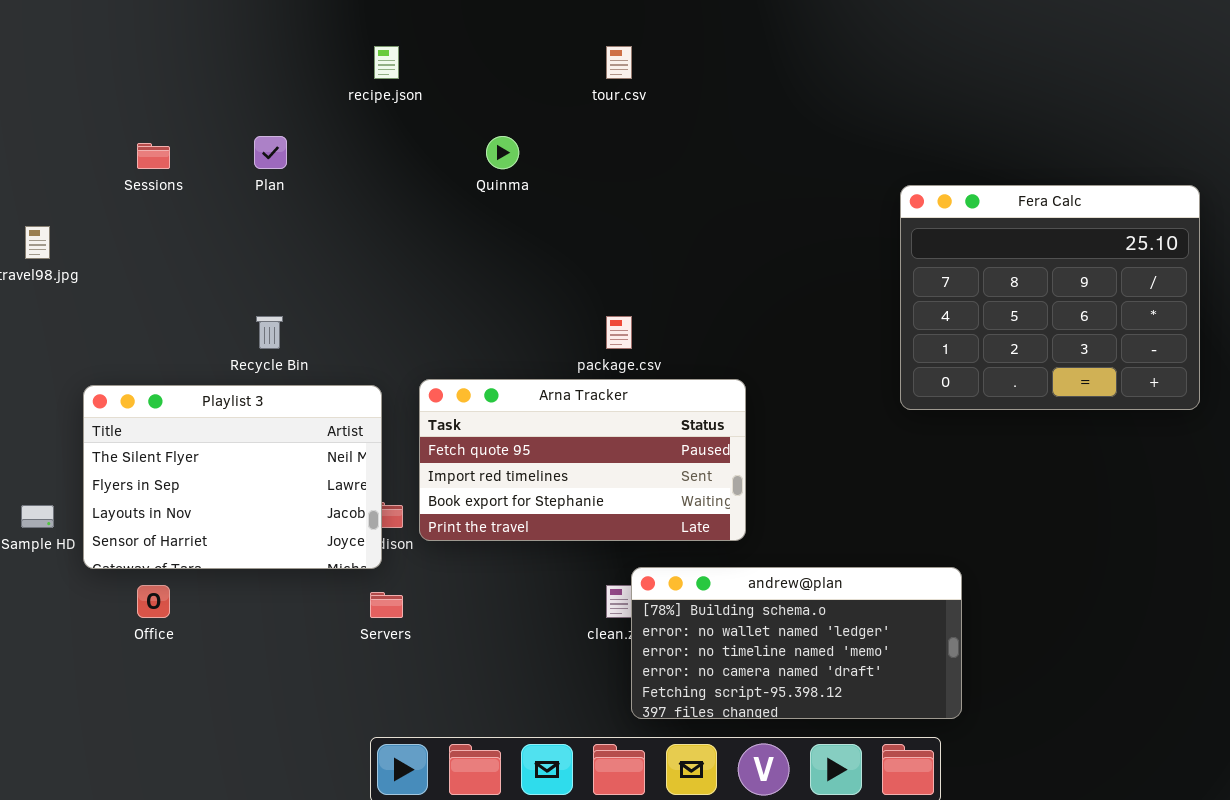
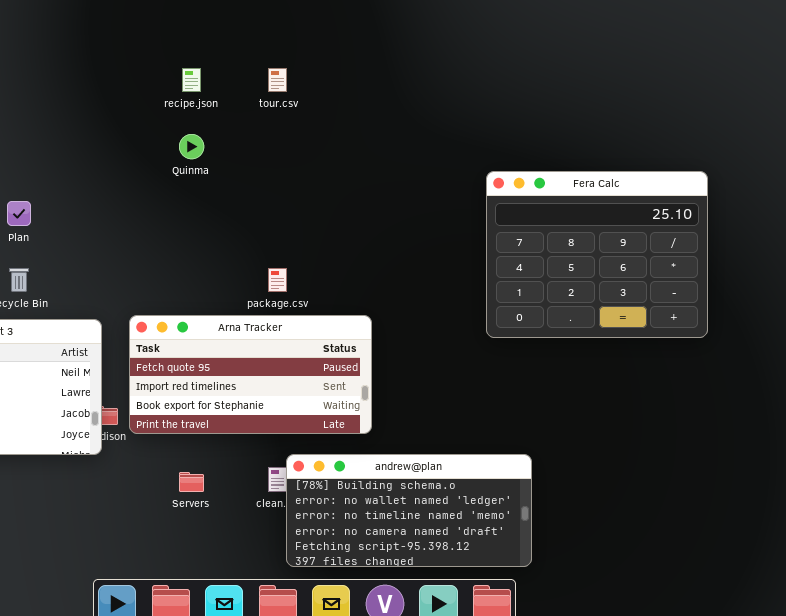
recipe.json: [374,46,399,79] -> [182,68,201,92], moved
Plan: [254,136,287,169] -> [7,201,31,226], moved
Servers: [370,592,403,618] -> [179,472,204,492], moved

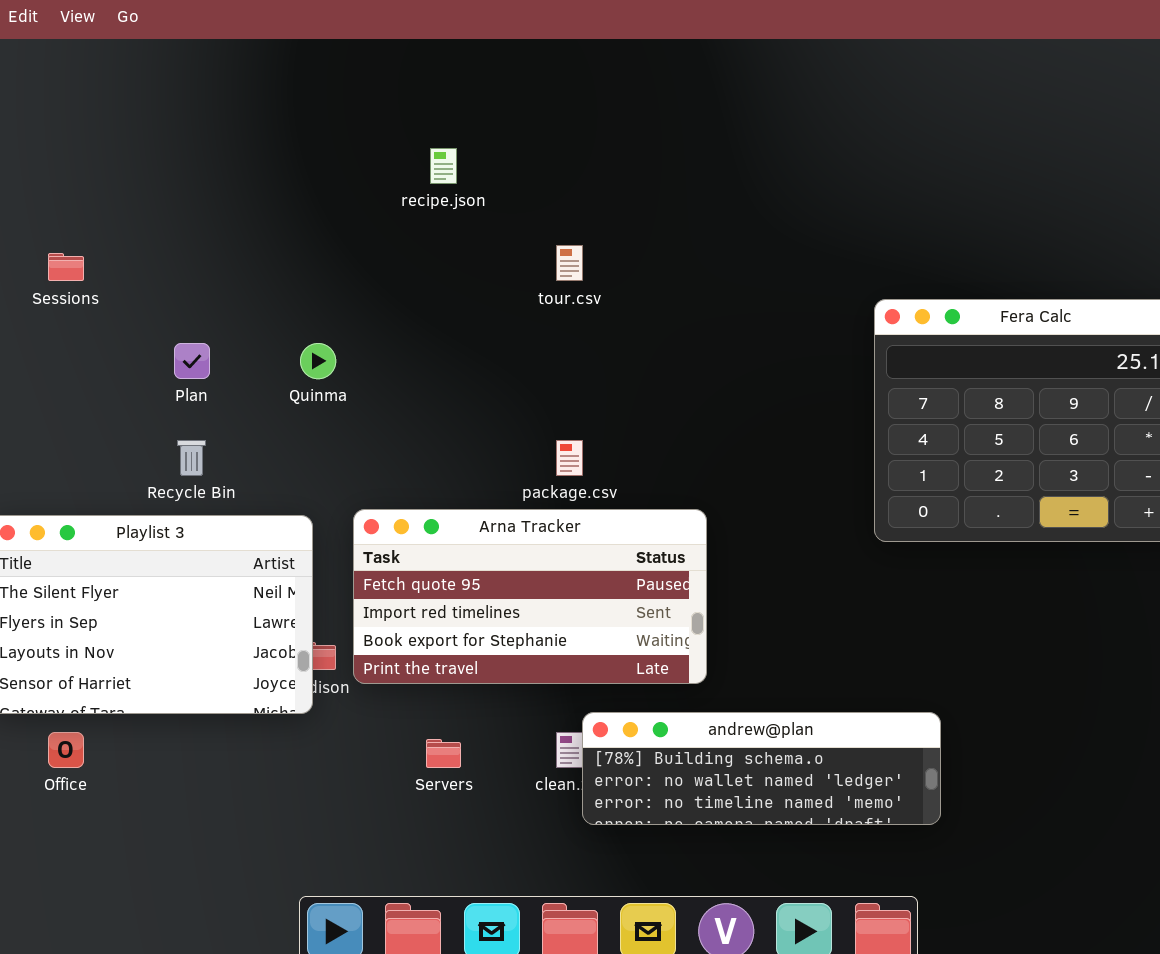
tour.csv: [268,68,287,92] -> [556,245,583,281], moved
Quinma: [179,134,204,159] -> [300,343,336,379], moved
andrew@plan: [286,454,532,567] -> [582,712,941,825], resized

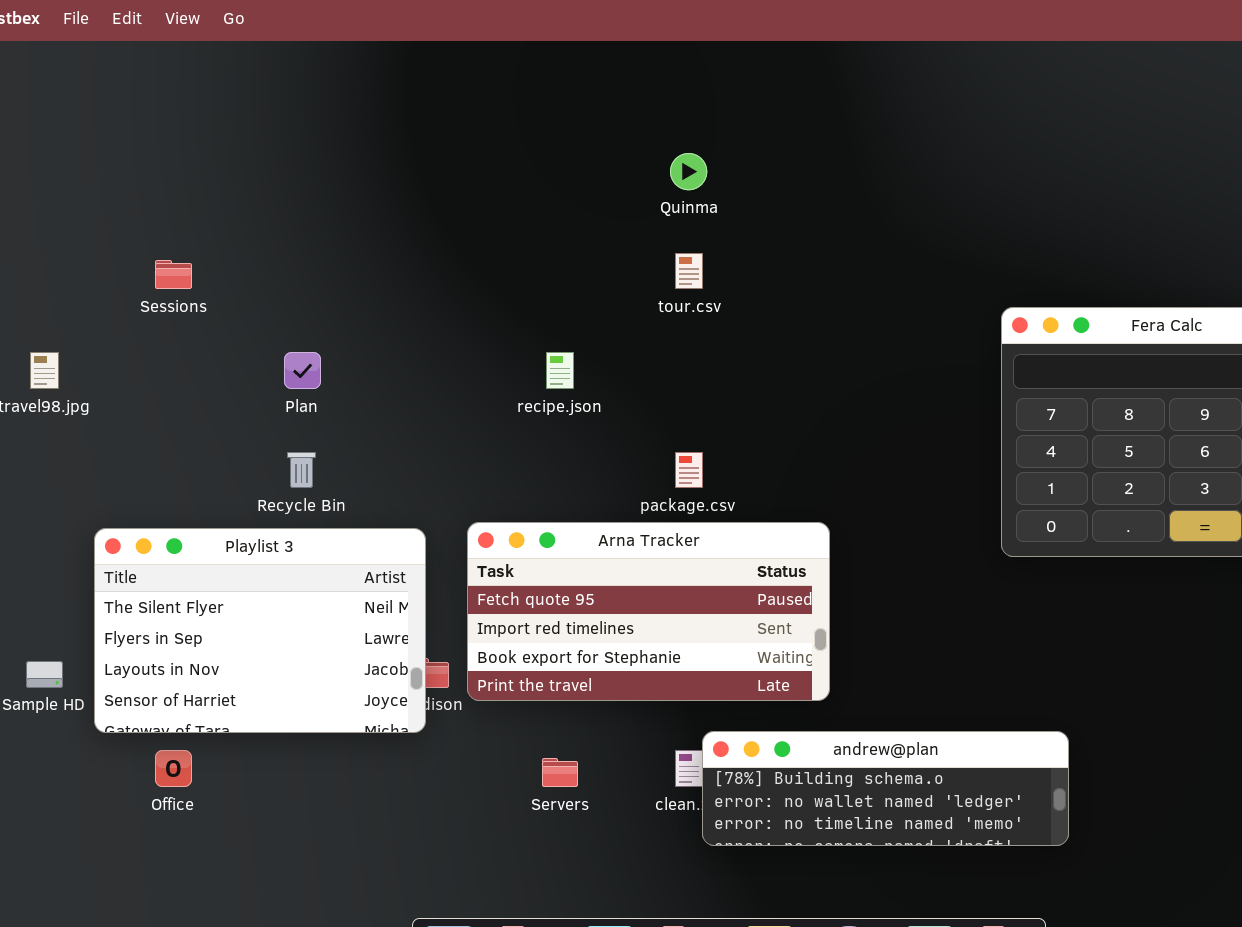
recipe.json: [430,148,457,184] -> [546,352,574,389], moved
Quinma: [300,343,336,379] -> [670,153,707,190], moved

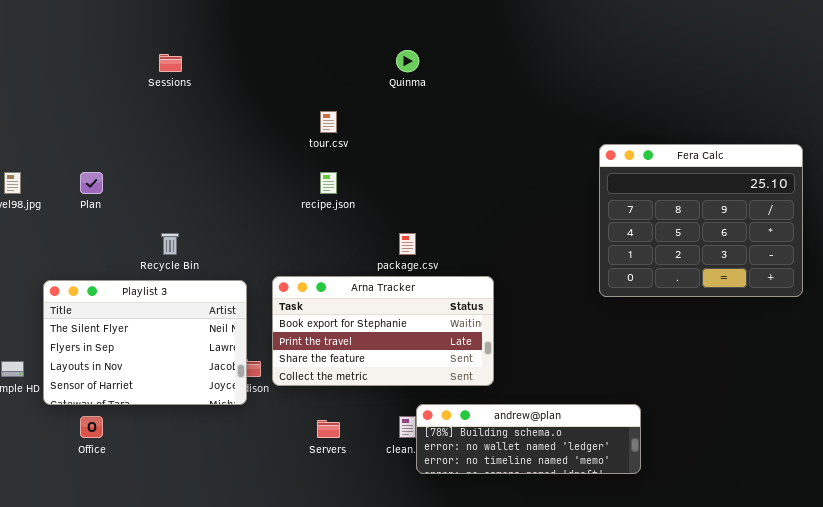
tour.csv: [675,253,703,289] -> [320,111,337,133], moved
Sessions: [155,260,192,289] -> [159,54,182,72], moved
Plan: [284,352,321,389] -> [80,172,103,194], moved
Arna Tracker: [467,522,830,701] -> [272,276,494,386], scrolled down 2 rows

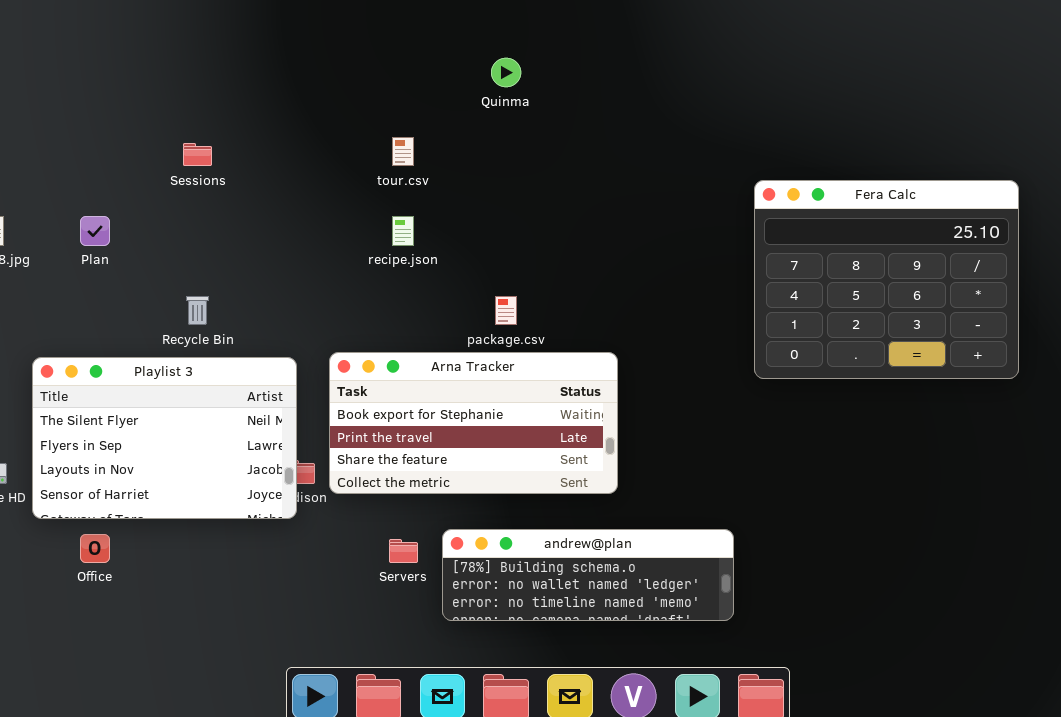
Sessions: [159,54,182,72] -> [183,143,212,166], moved
andrew@plan: [416,404,641,474] -> [442,529,734,621], moved

